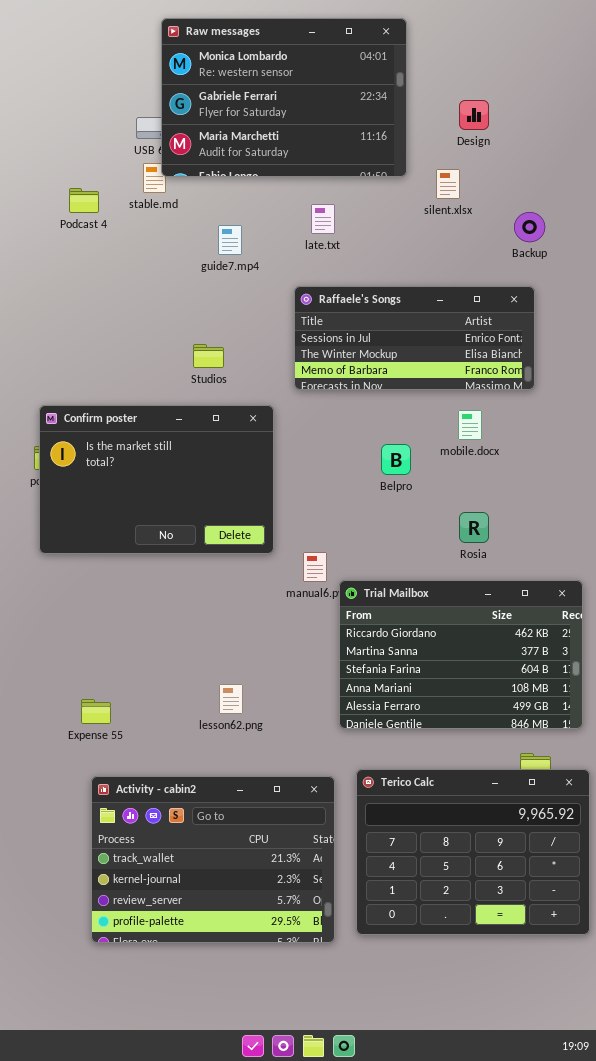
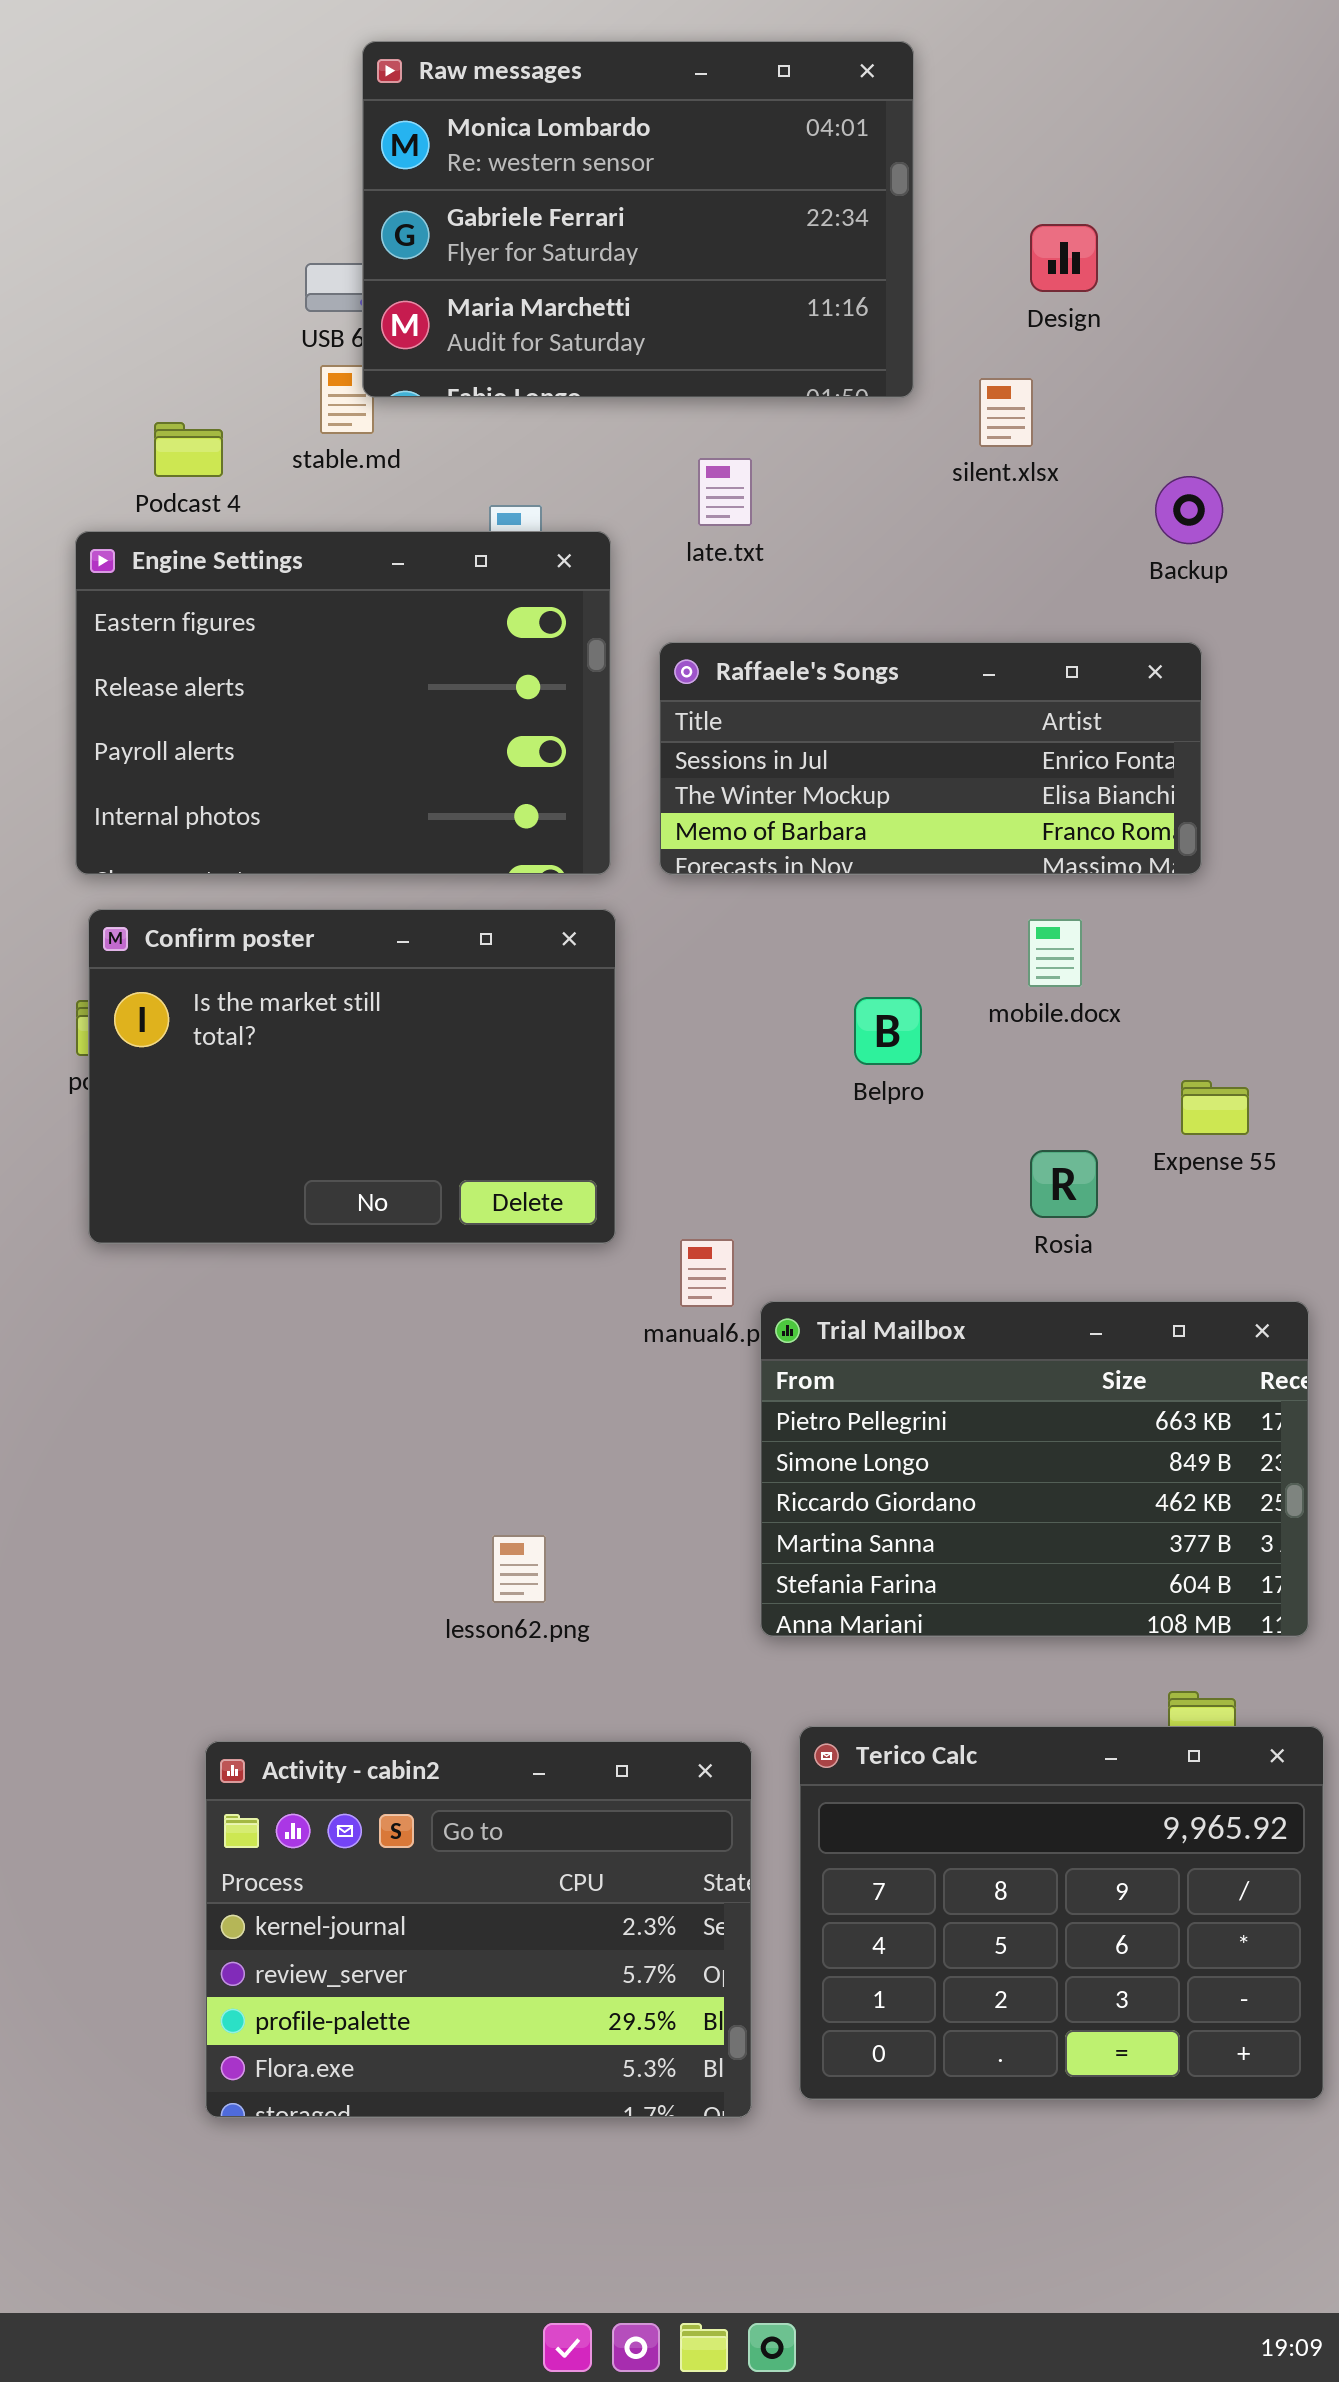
Engine Settings: none -> [75,531,611,875], opened
Trial Mailbox: [339,580,583,729] -> [760,1301,1309,1637], scrolled up 2 rows
Expense 55: [81,699,111,724] -> [1181,1080,1249,1135], moved
Activity - cabin2: [91,776,335,943] -> [205,1741,752,2118], scrolled down 1 row

